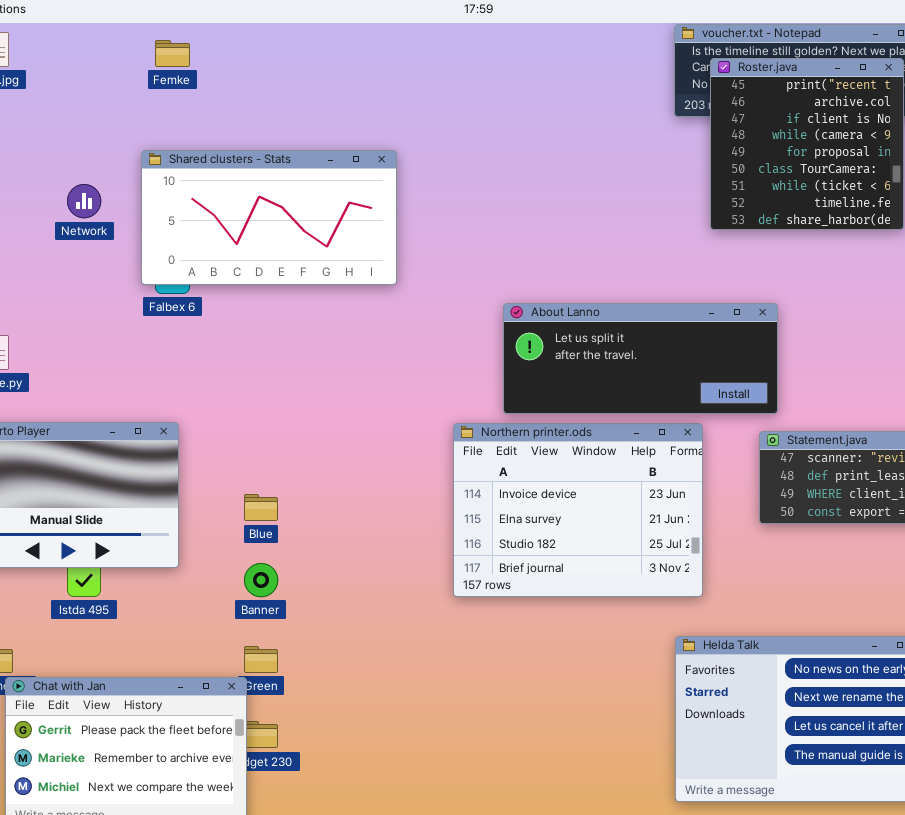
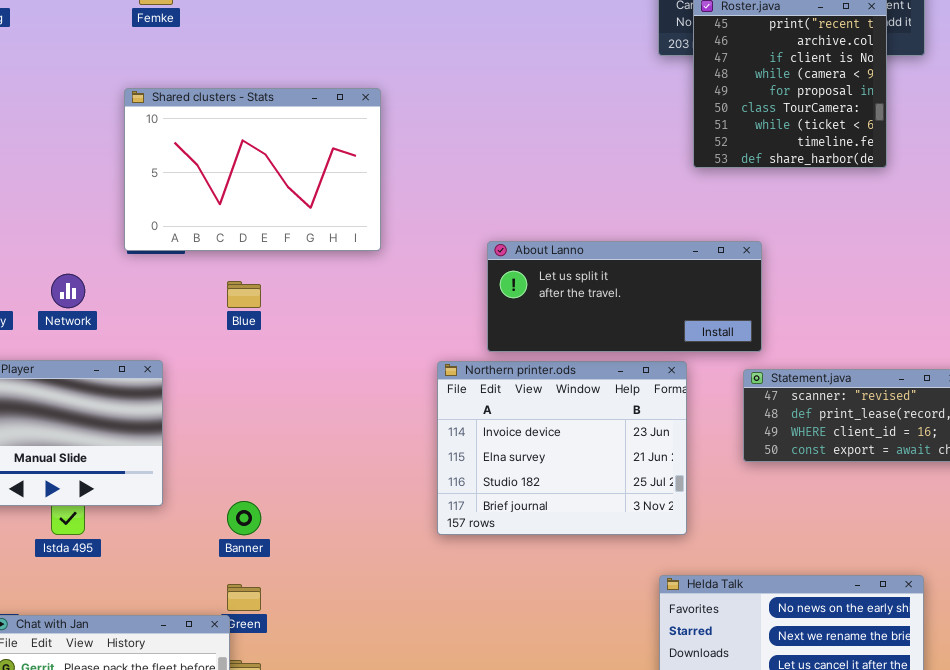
Shared clusters - Stats: [141,150,397,285] -> [124,88,381,251], resized
Network: [67,184,101,218] -> [51,274,85,308], moved
Blue: [244,494,278,521] -> [227,281,261,308], moved

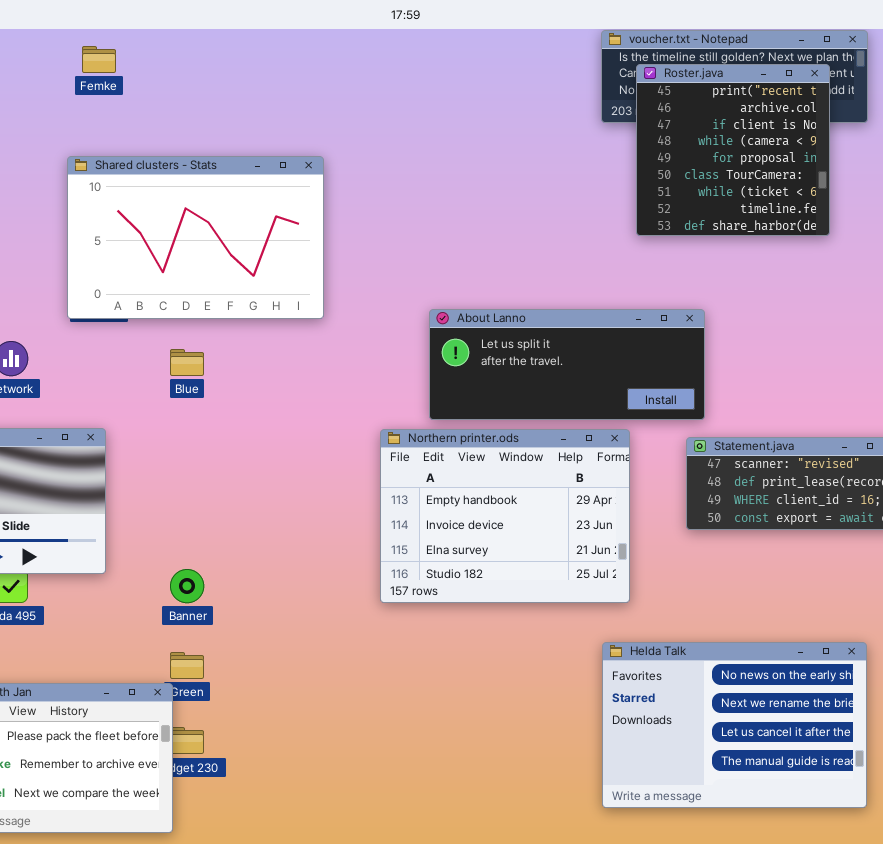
Northern printer.ods: [437,361,687,535] -> [380,429,630,603], scrolled up 1 row

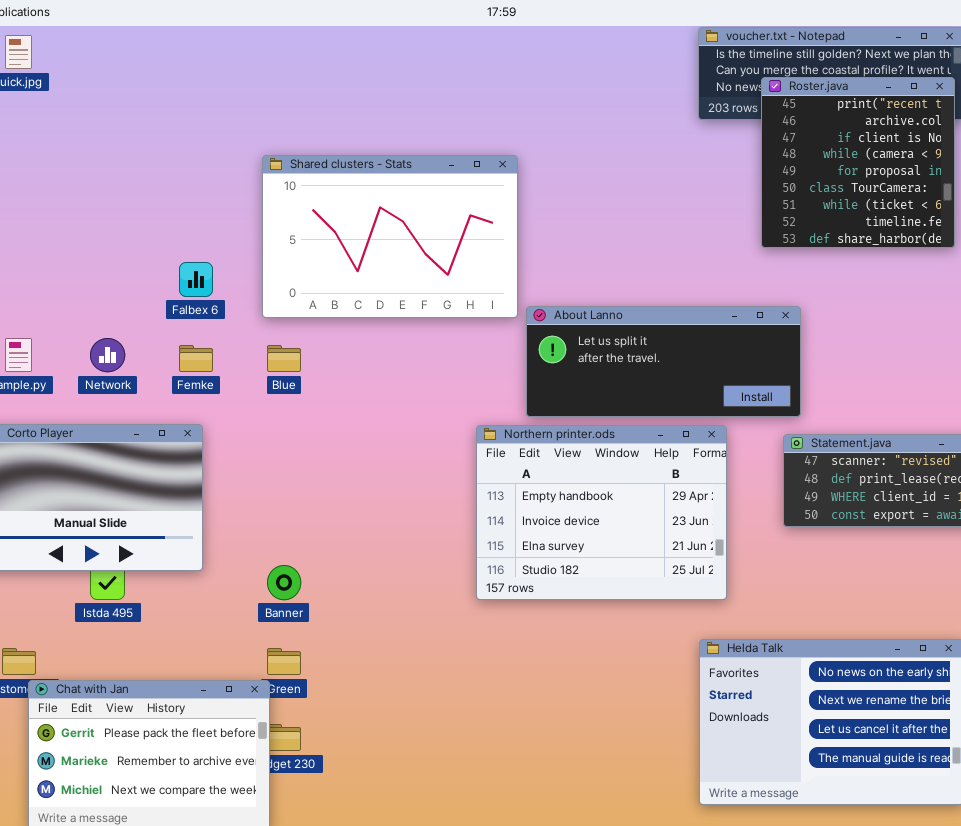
Femke: [82,46,116,73] -> [179,345,213,372], moved
Roster.java: [636,64,830,236] -> [761,77,955,248], moved
Shared clusters - Stats: [67,156,324,319] -> [262,155,518,318], moved

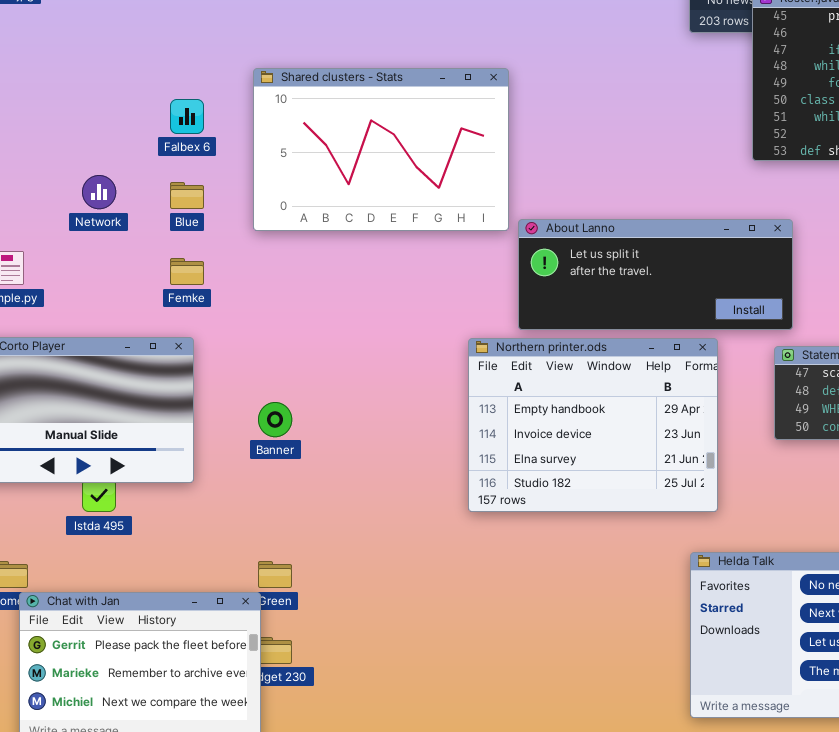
Falbex 6: [179,262,213,297] -> [170,99,204,134], moved
Network: [90,338,125,372] -> [82,175,116,209], moved
Blue: [267,345,301,372] -> [170,182,204,209], moved
Banner: [267,565,301,600] -> [258,402,292,437], moved

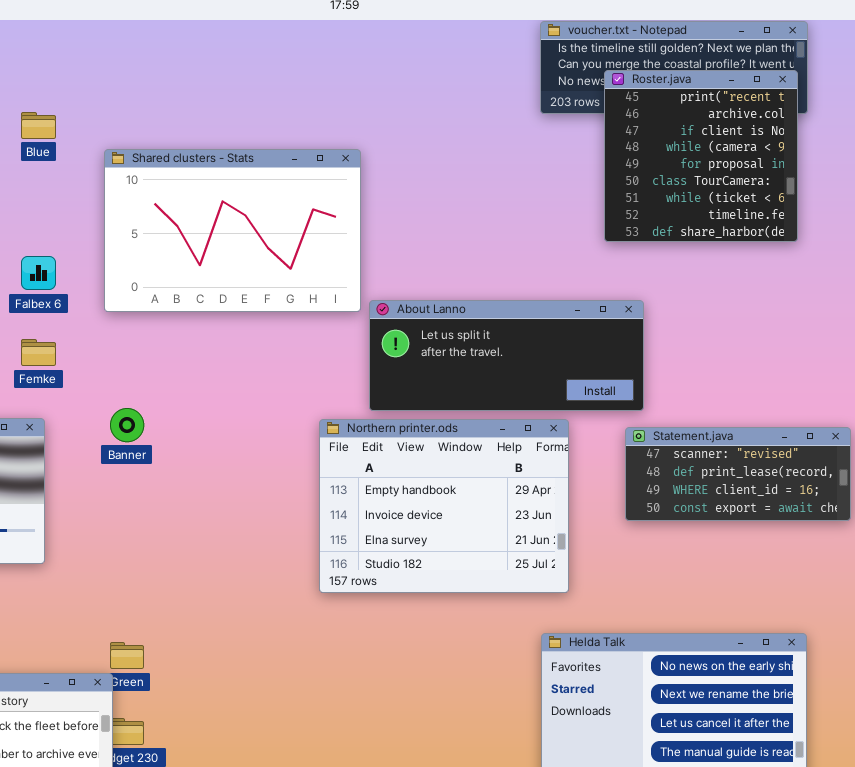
Falbex 6: [170,99,204,134] -> [21,256,56,290], moved
Blue: [170,182,204,209] -> [21,112,56,139], moved
Banner: [258,402,292,437] -> [110,408,144,442], moved

